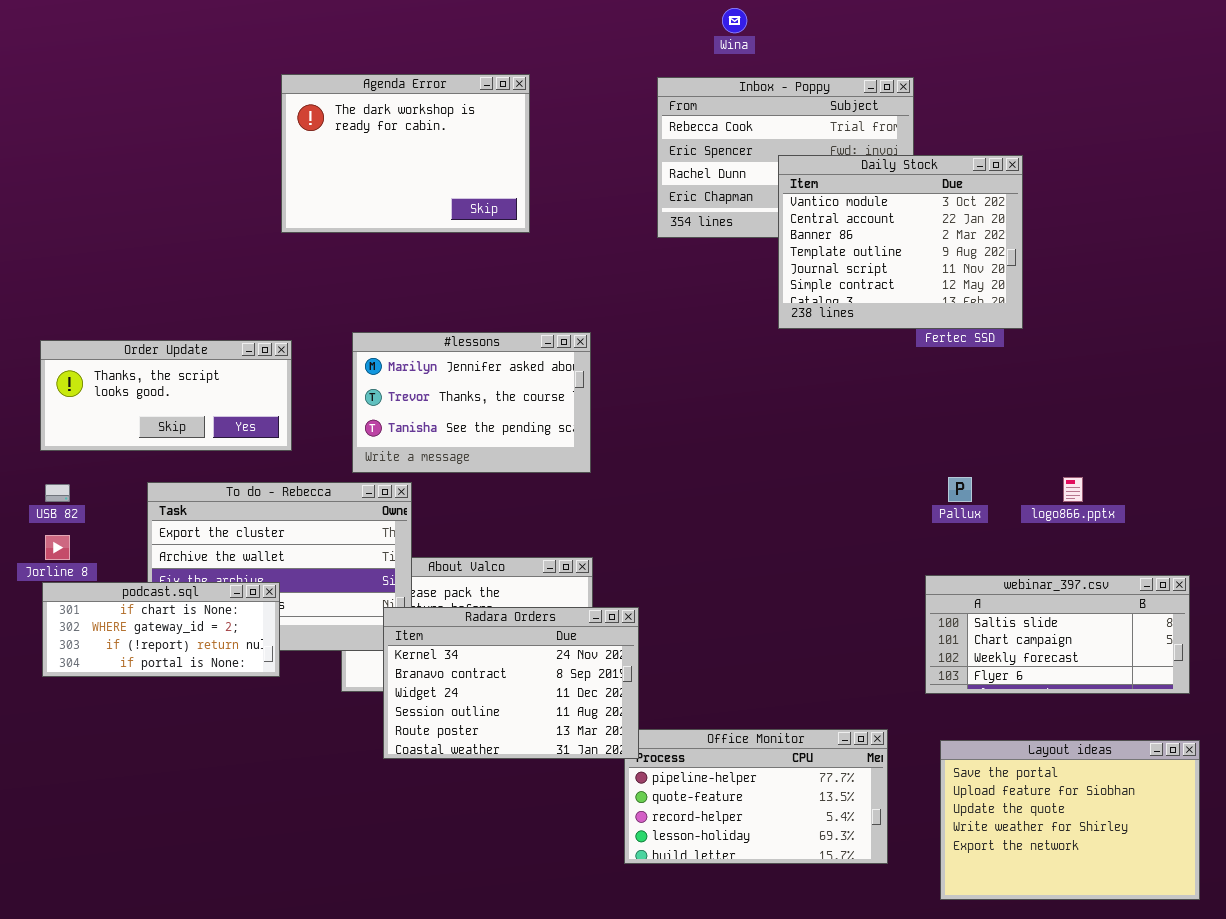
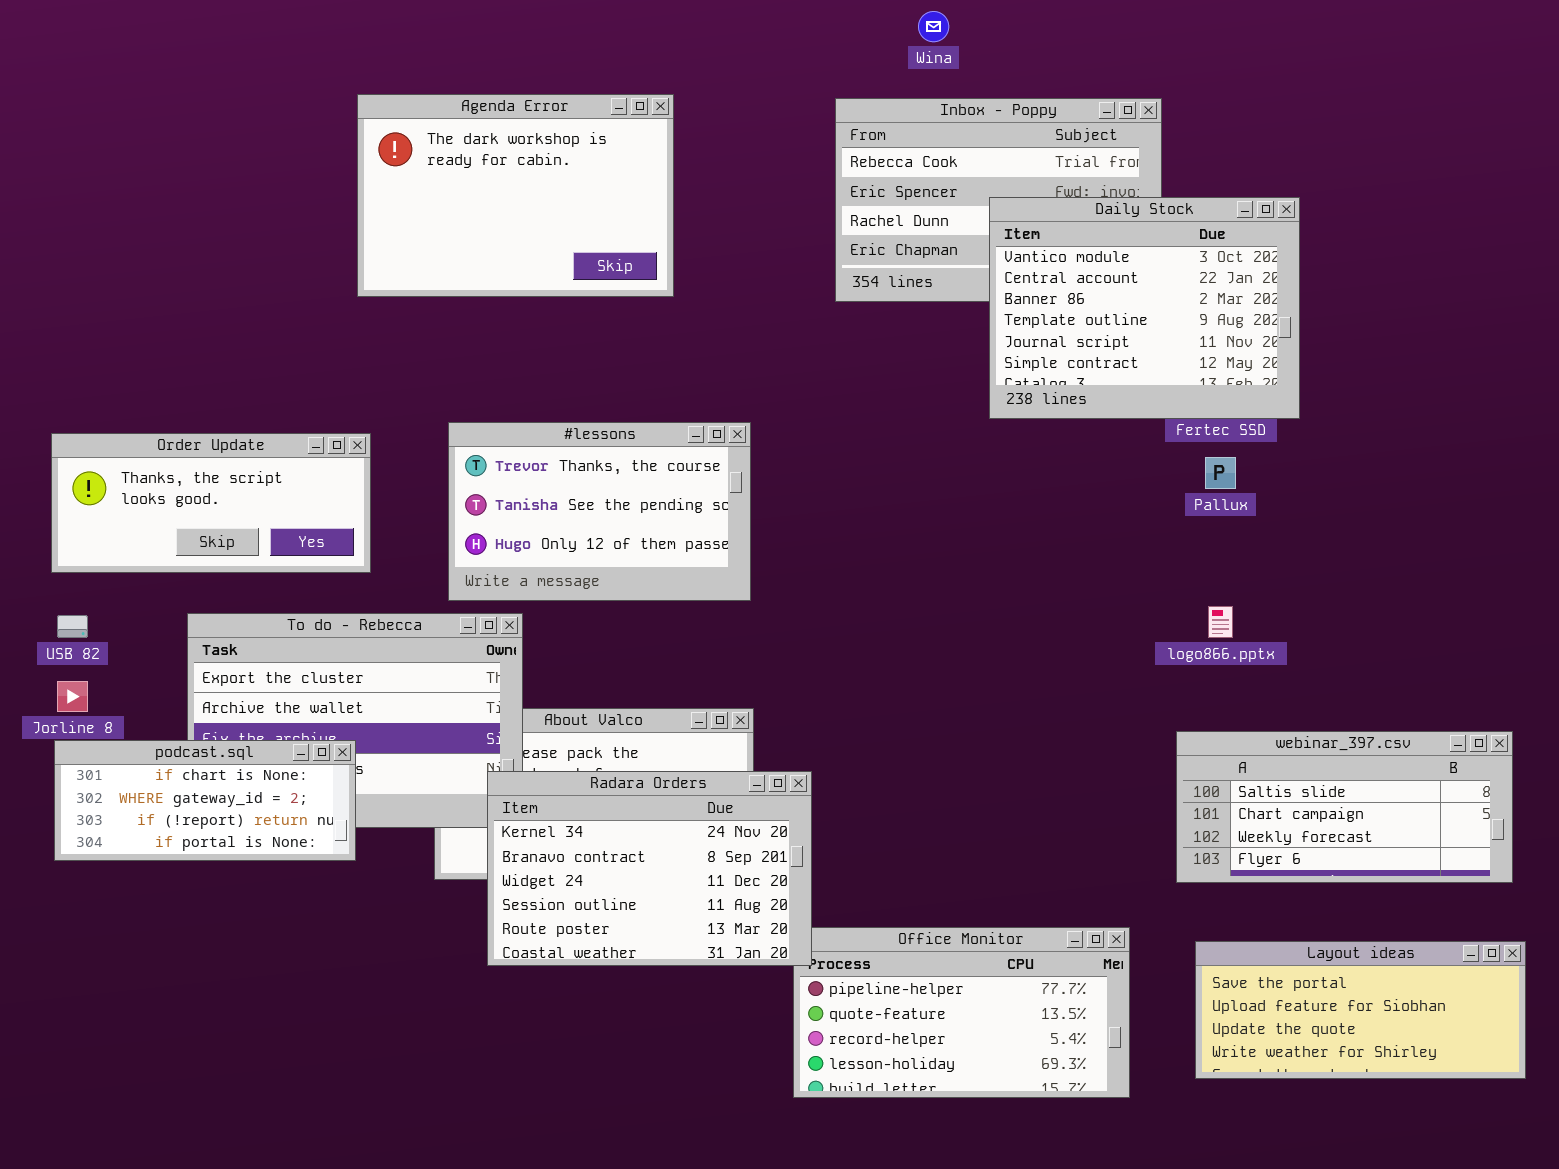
#lessons: [352,332,591,473] -> [448,422,751,601], scrolled down 1 row
Pallux: [948,477,972,502] -> [1205,457,1236,489], moved
logo866.pptx: [1063,477,1083,502] -> [1208,606,1233,638], moved
Layout ideas: [940,740,1200,900] -> [1195,941,1526,1079], resized

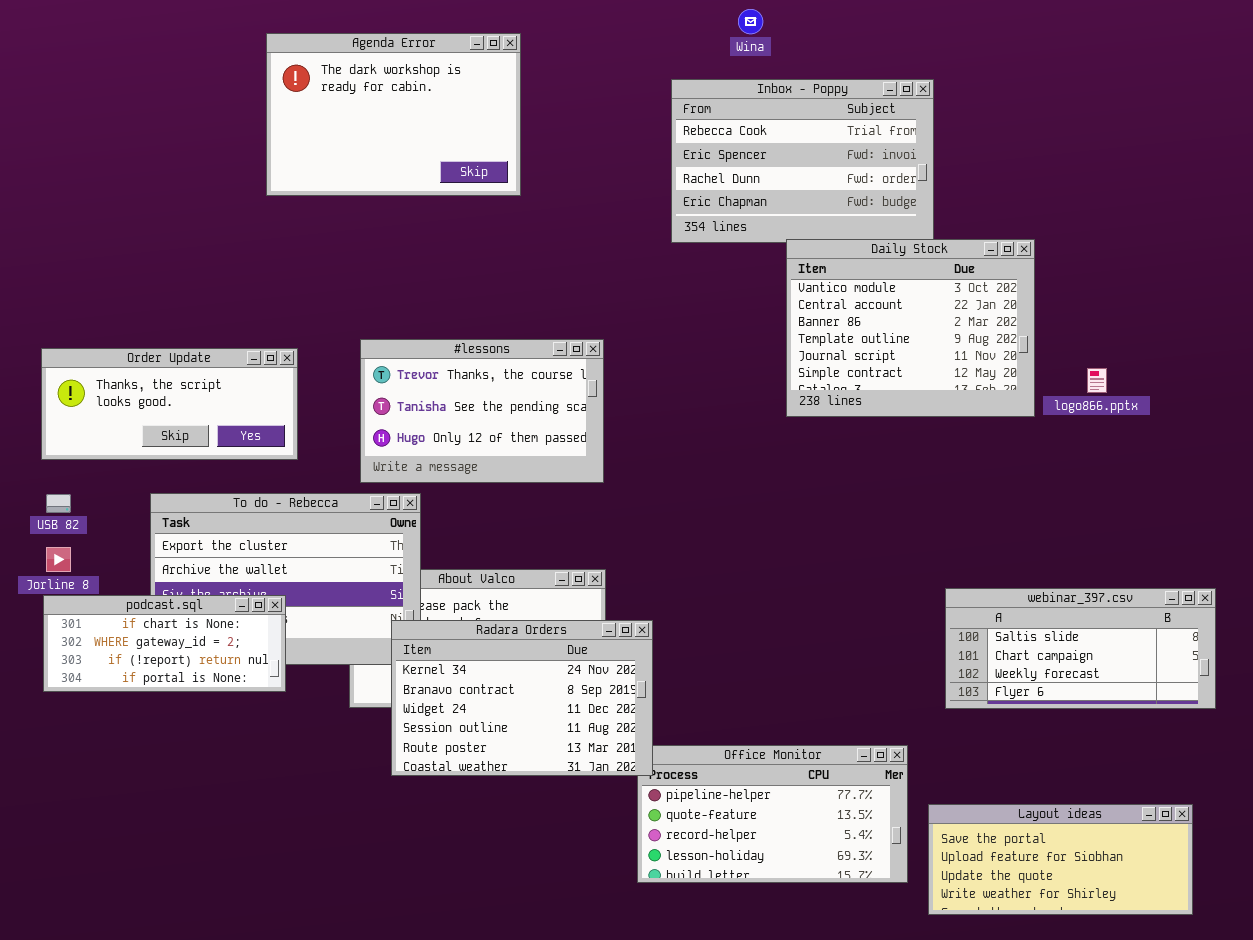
Agenda Error: [357,94,674,297] -> [266,33,521,196], moved
Daily Stock: [989,197,1300,419] -> [786,239,1035,417], moved
logo866.pptx: [1208,606,1233,638] -> [1087,368,1107,393], moved
Layout ideas: [1195,941,1526,1079] -> [928,804,1193,915], moved

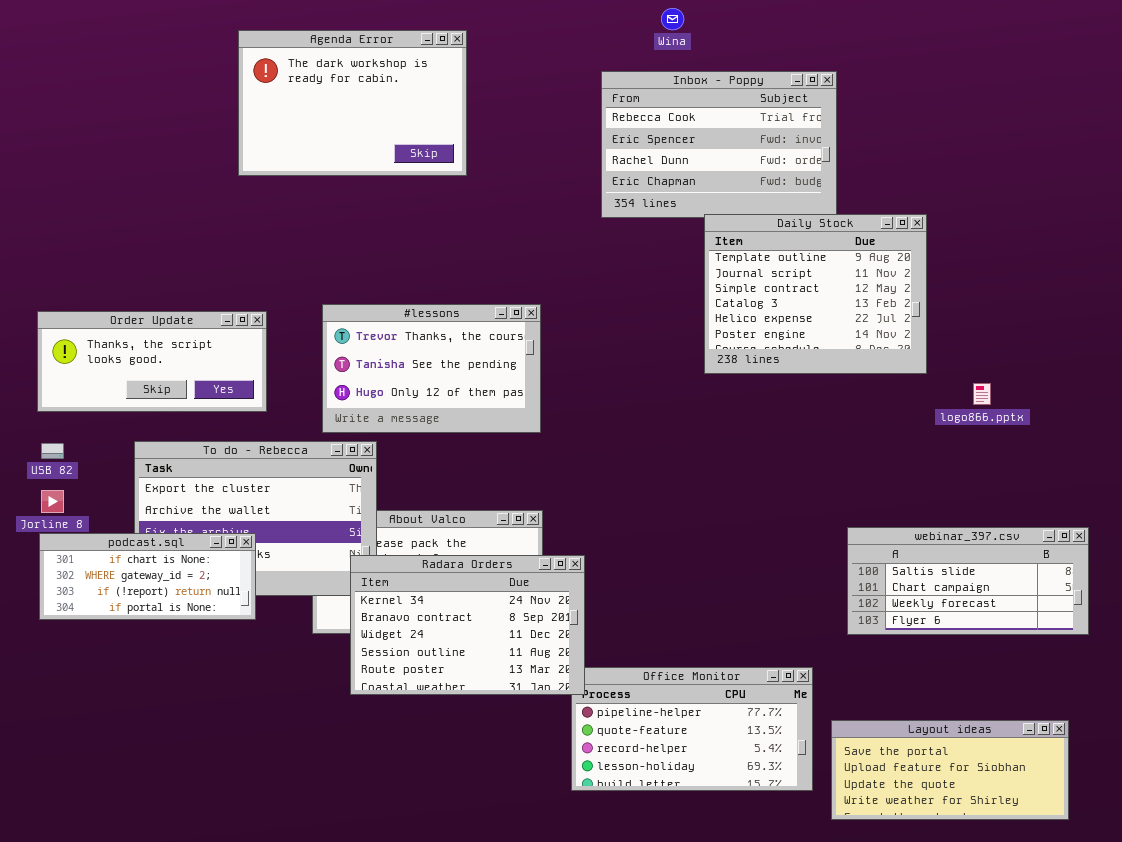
Daily Stock: [786,239,1035,417] -> [704,214,927,374], scrolled down 3 rows
logo866.pptx: [1087,368,1107,393] -> [973,383,991,405], moved

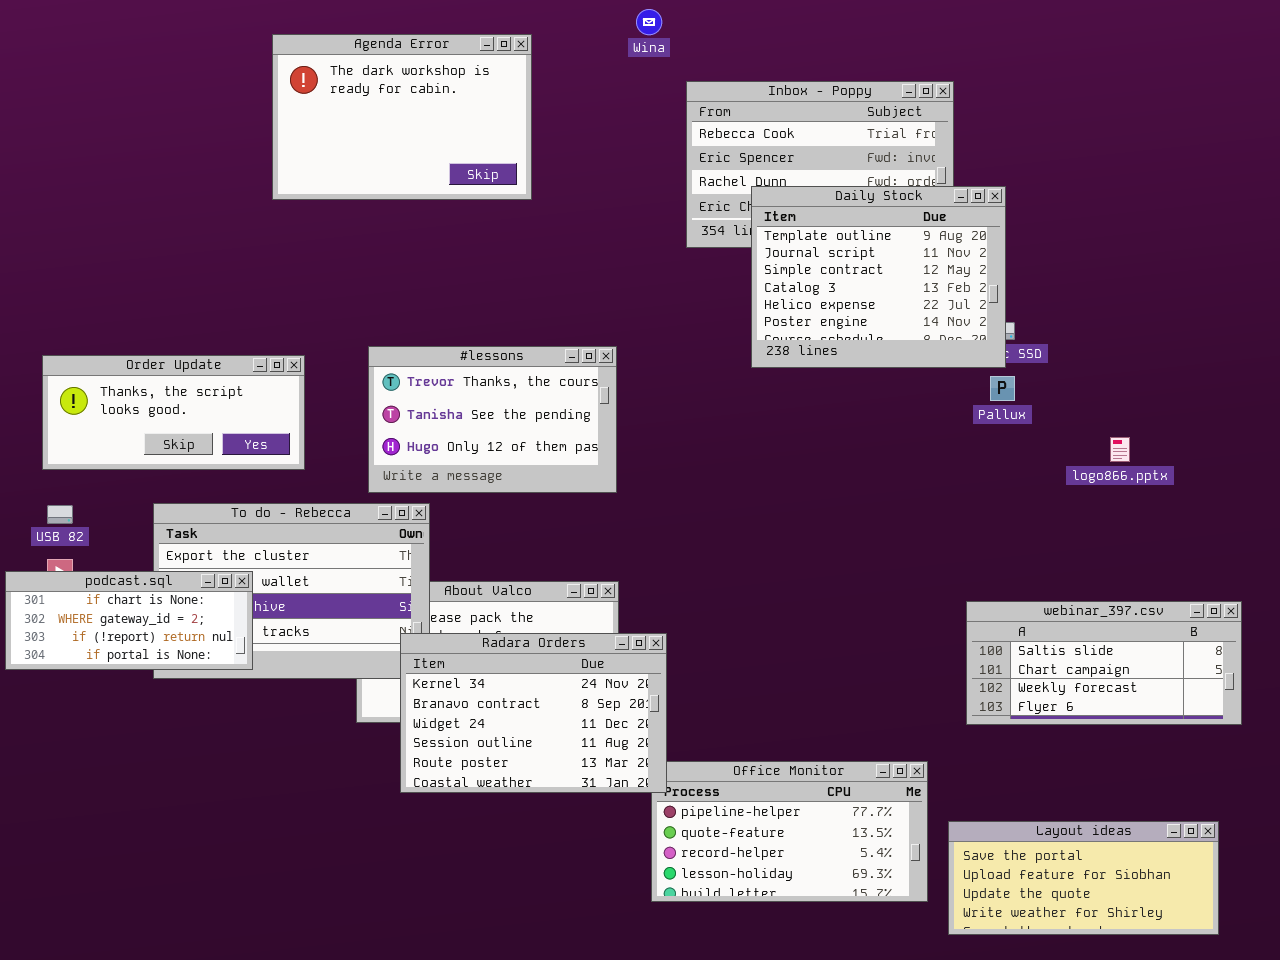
Wina: [661,8,684,30] -> [636,9,662,35], moved
Daily Stock: [704,214,927,374] -> [751,186,1006,368], moved
podcast.sql: [39,533,256,620] -> [5,571,253,670], moved

